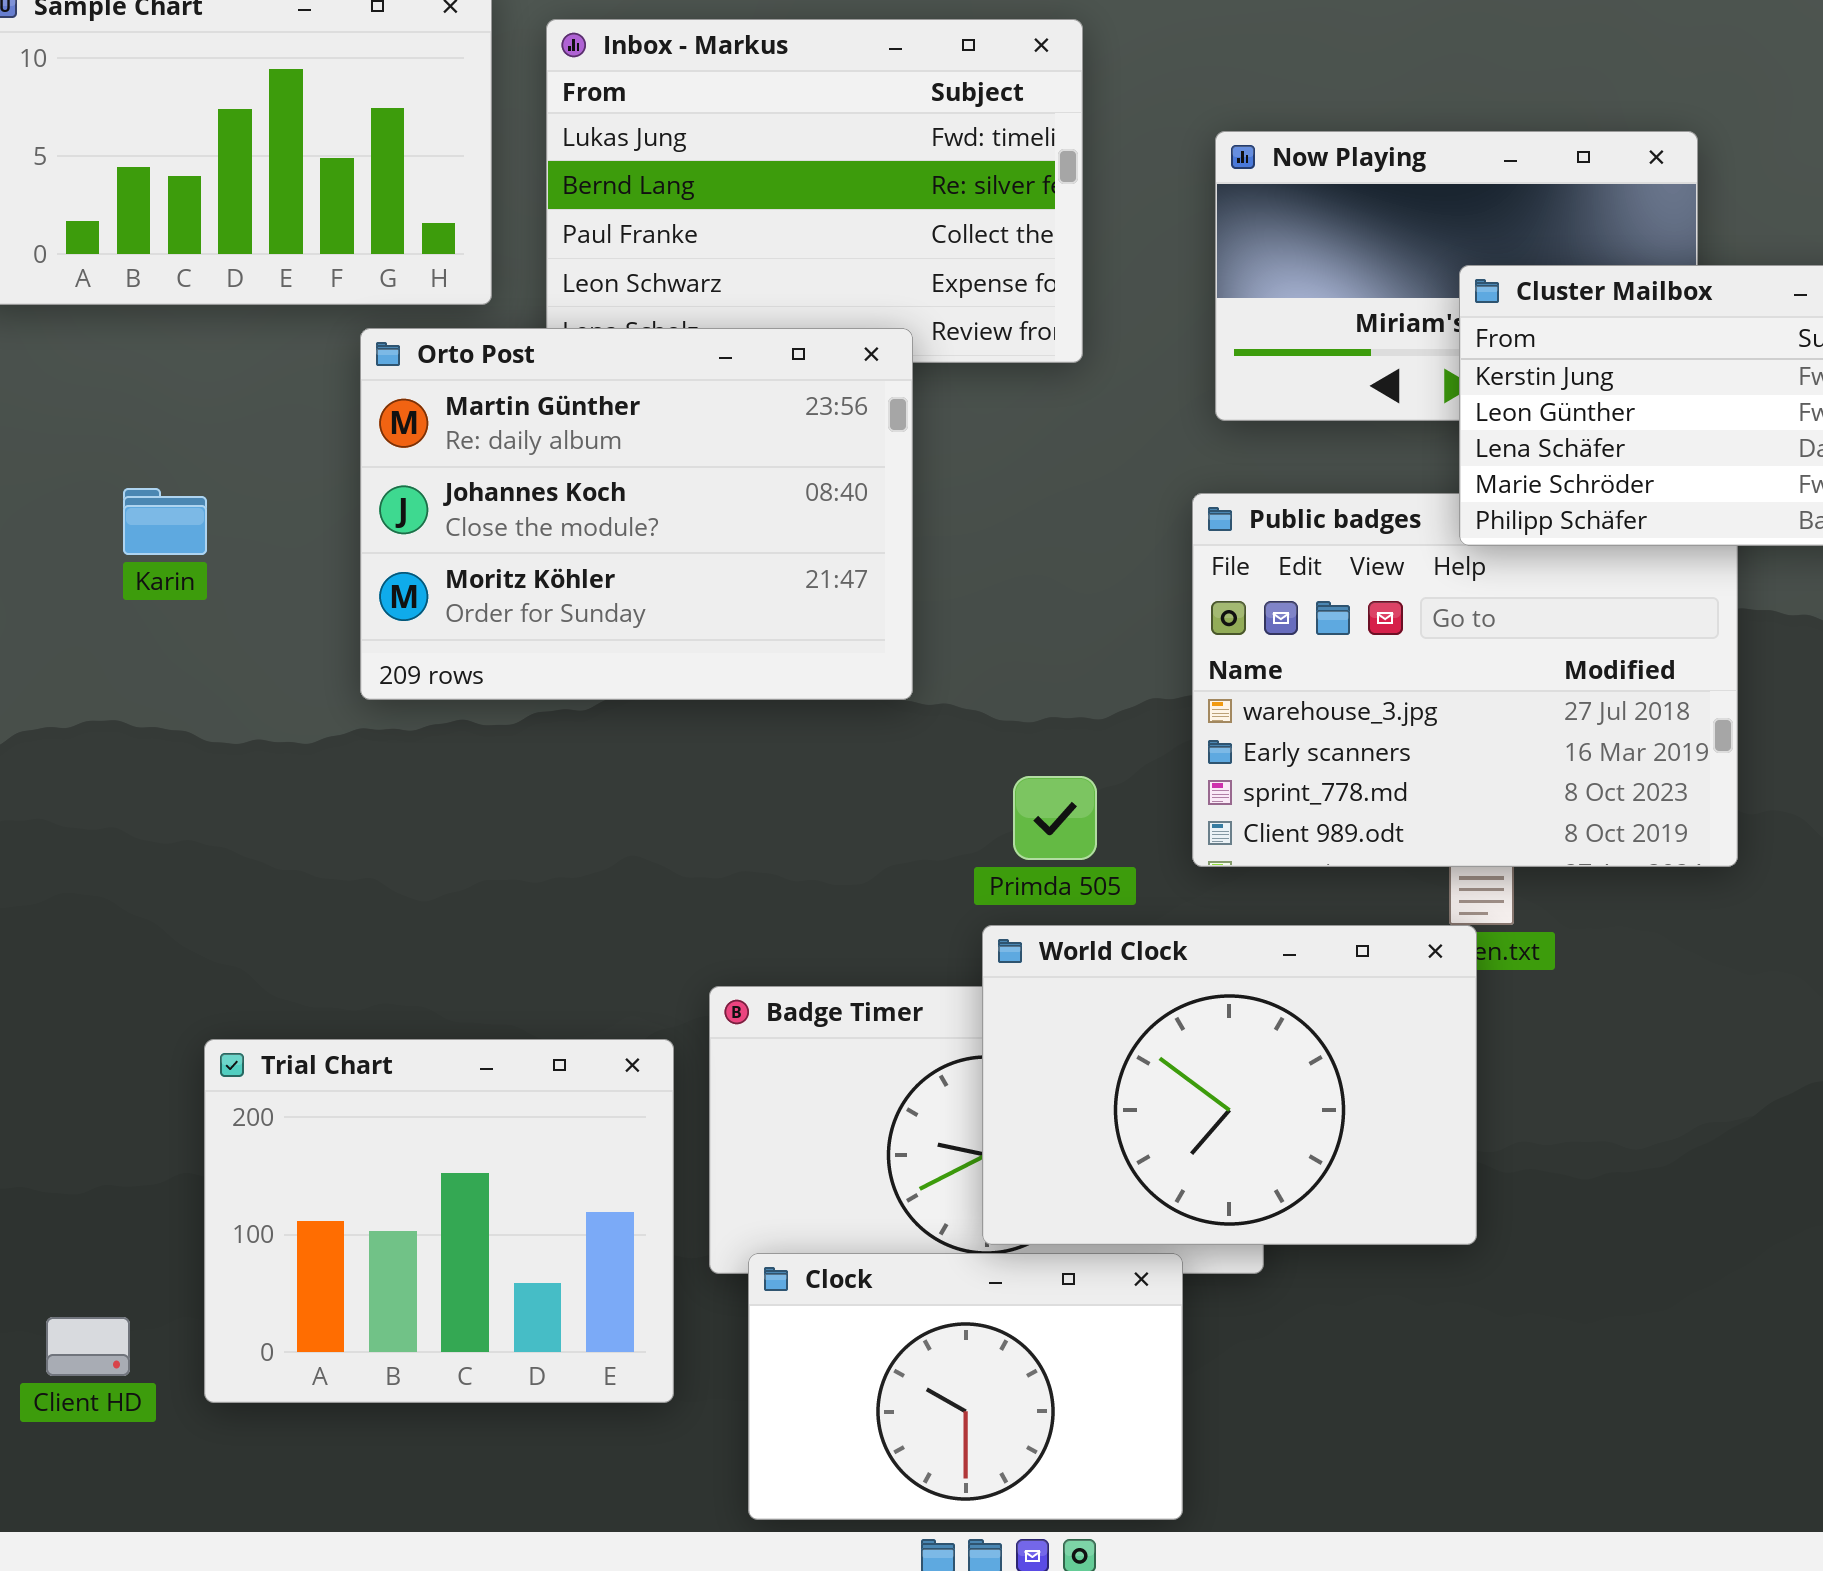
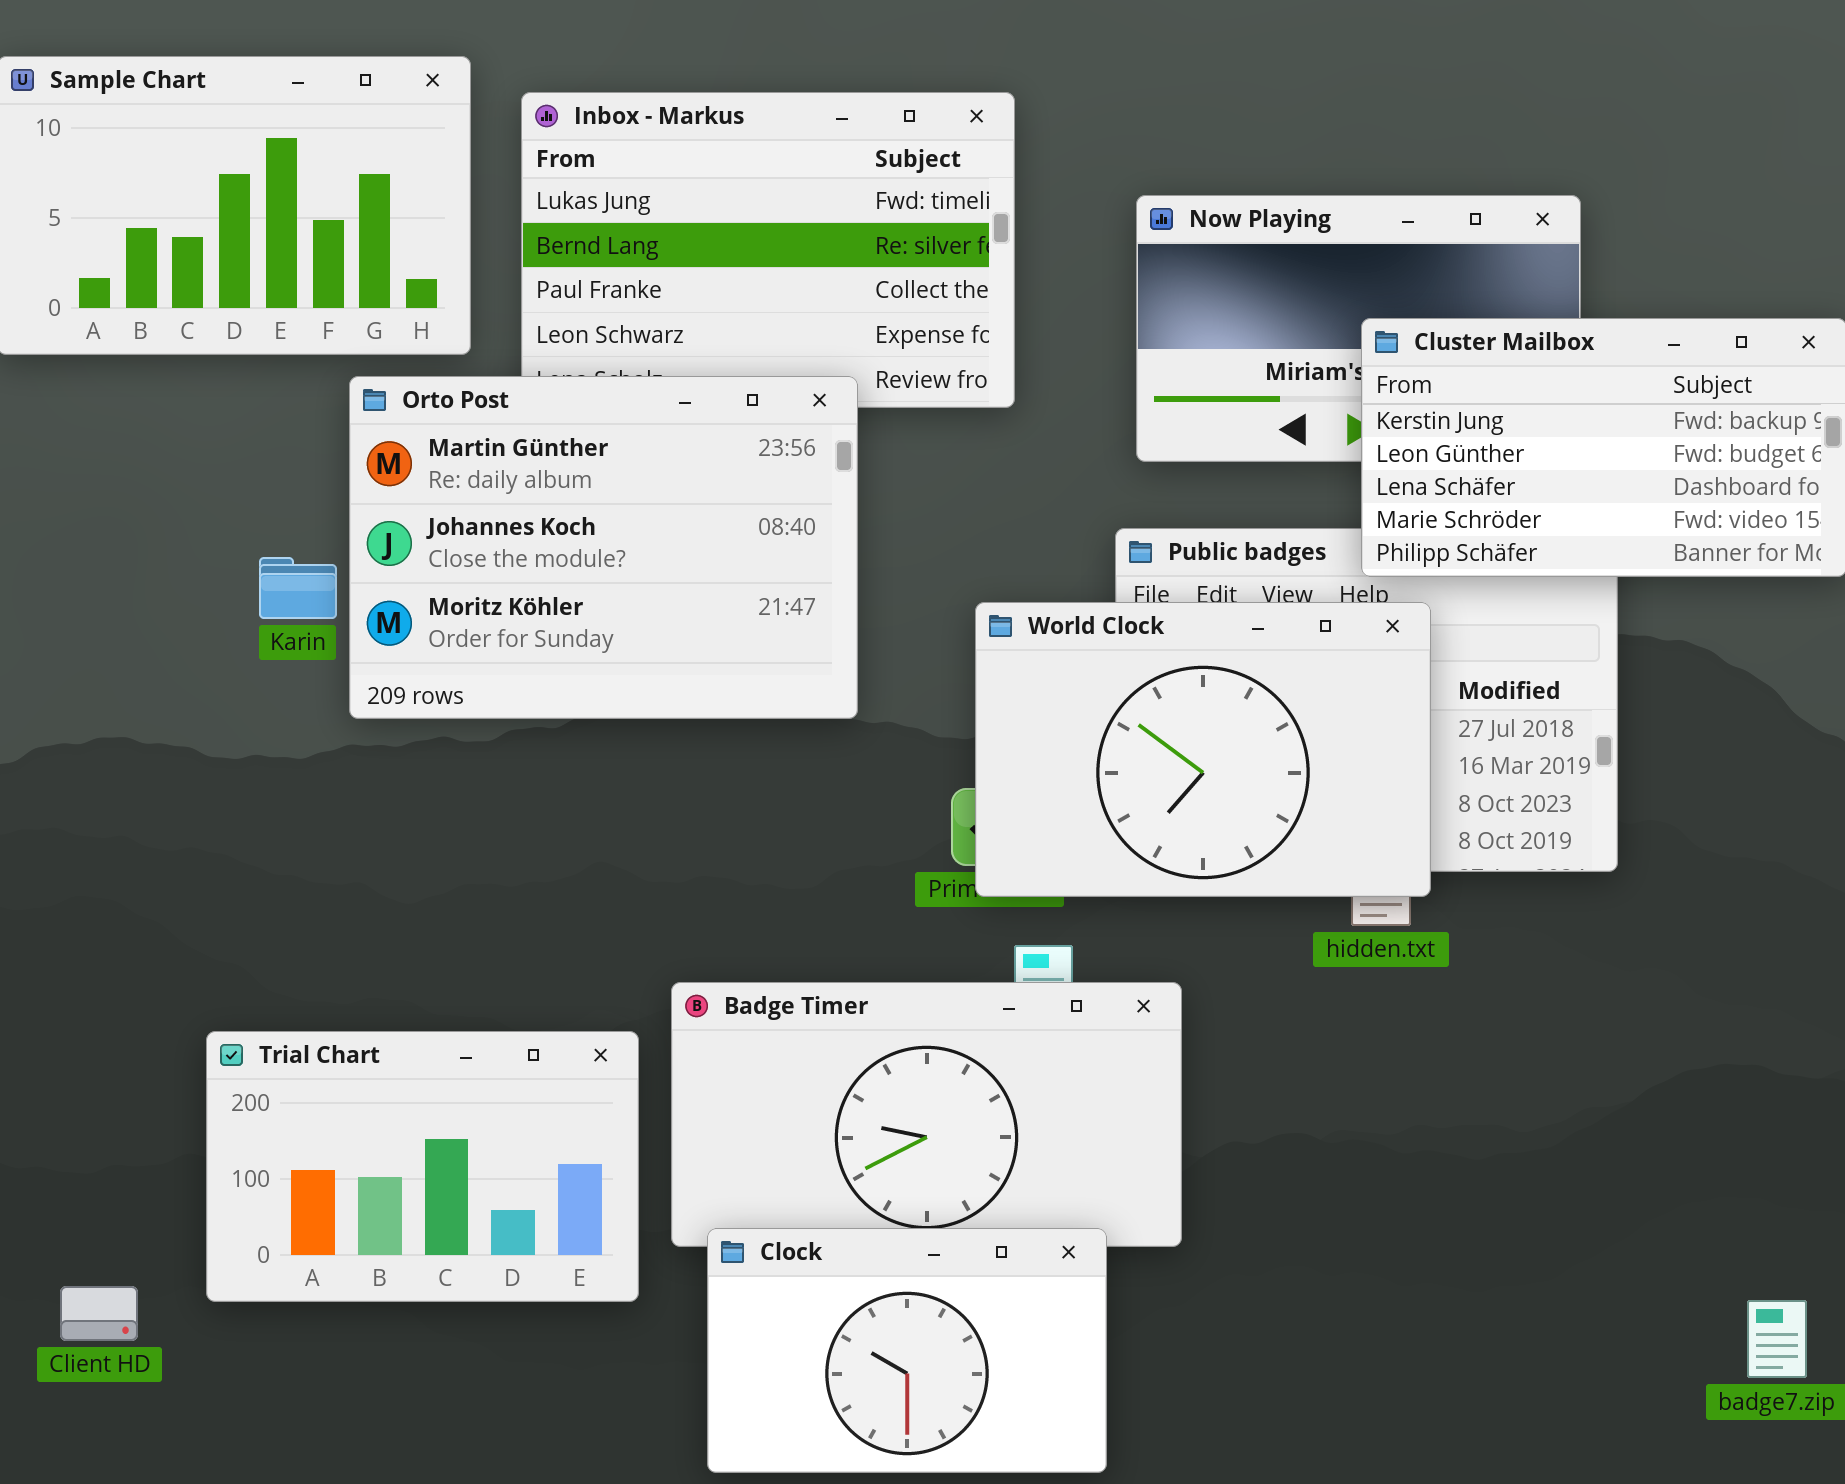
Karin: [123,488,207,555] -> [259,557,337,619], moved
World Clock: [982,925,1477,1245] -> [975,602,1431,897], moved
Trial Chart: [204,1039,674,1403] -> [206,1031,639,1302], resized

